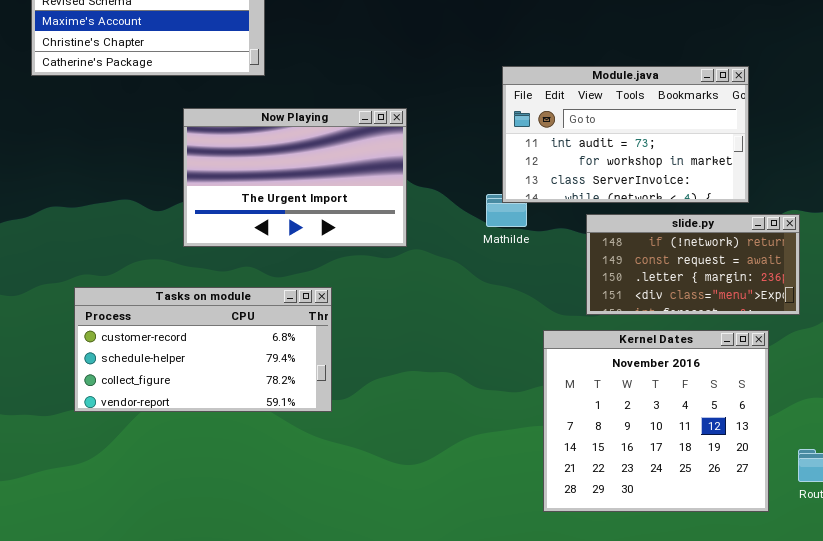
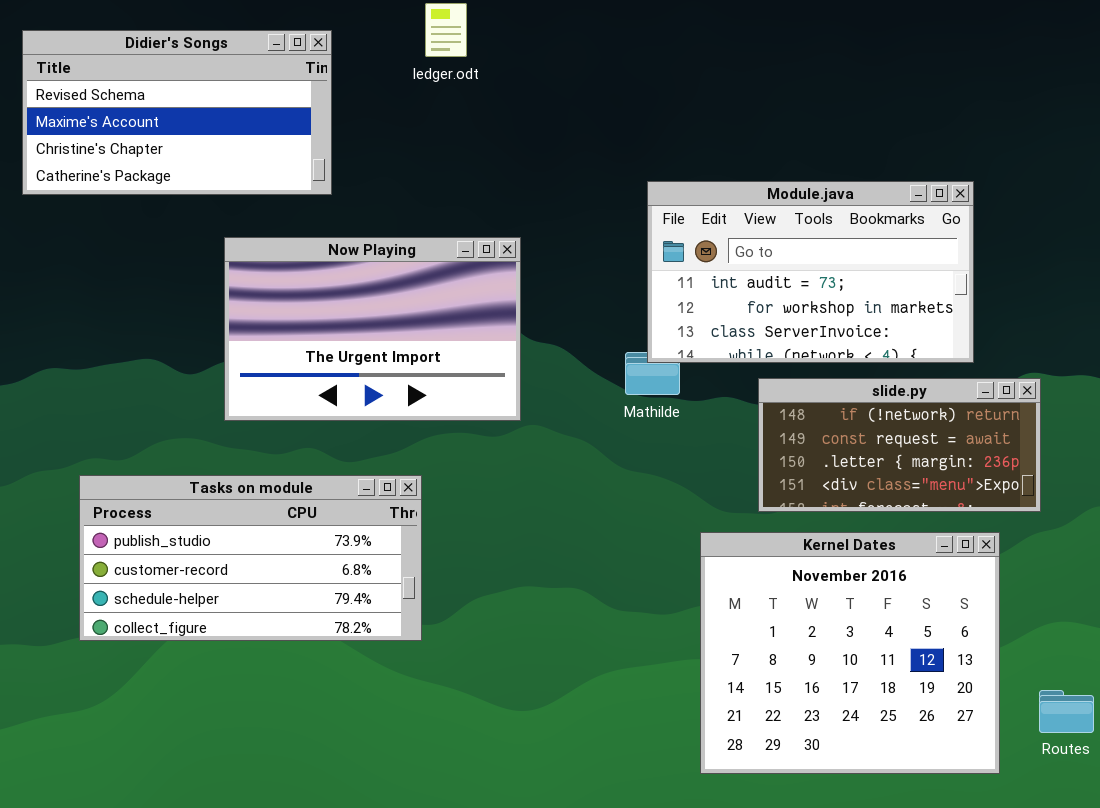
Tasks on module: [74,287,332,412] -> [79,475,422,641], scrolled up 1 row

